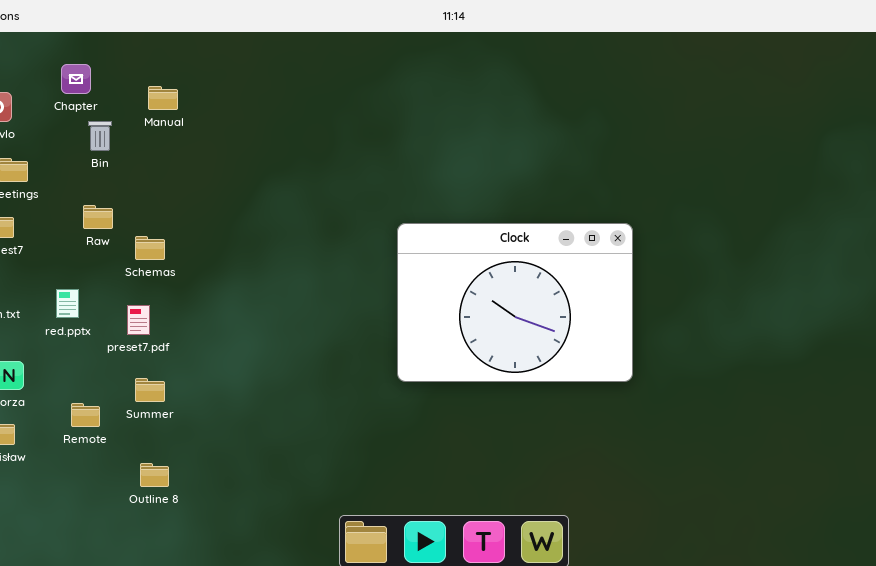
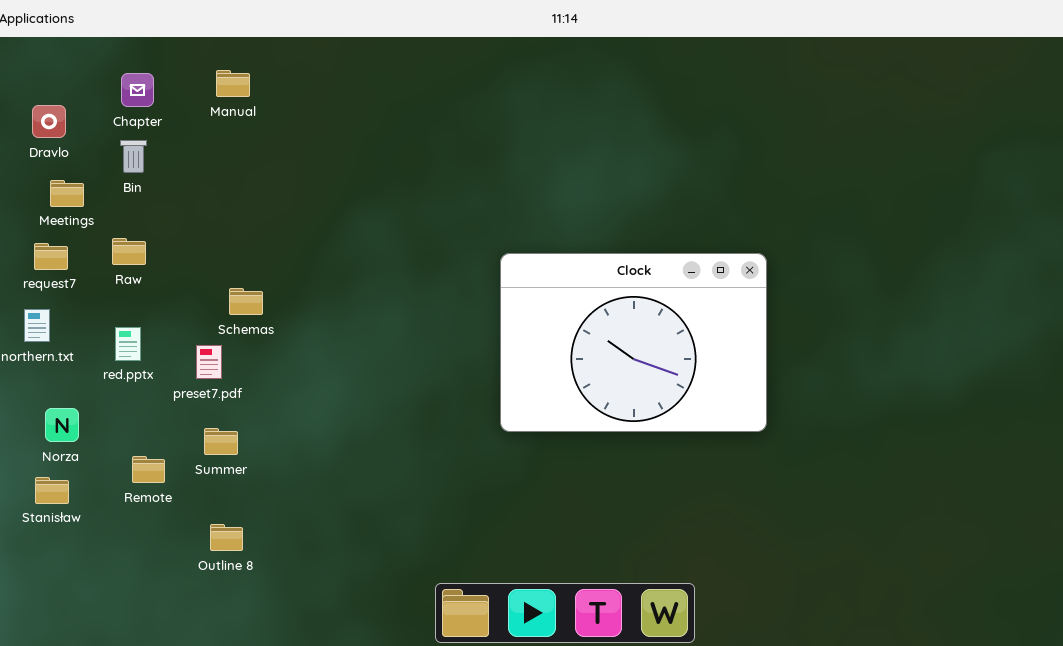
Manual: [148,86,178,110] -> [216,70,250,97], moved
Bin: [88,121,112,151] -> [120,140,147,173], moved
Raw: [83,205,113,229] -> [112,238,146,265], moved
Schemas: [135,236,165,260] -> [229,288,263,315], moved

